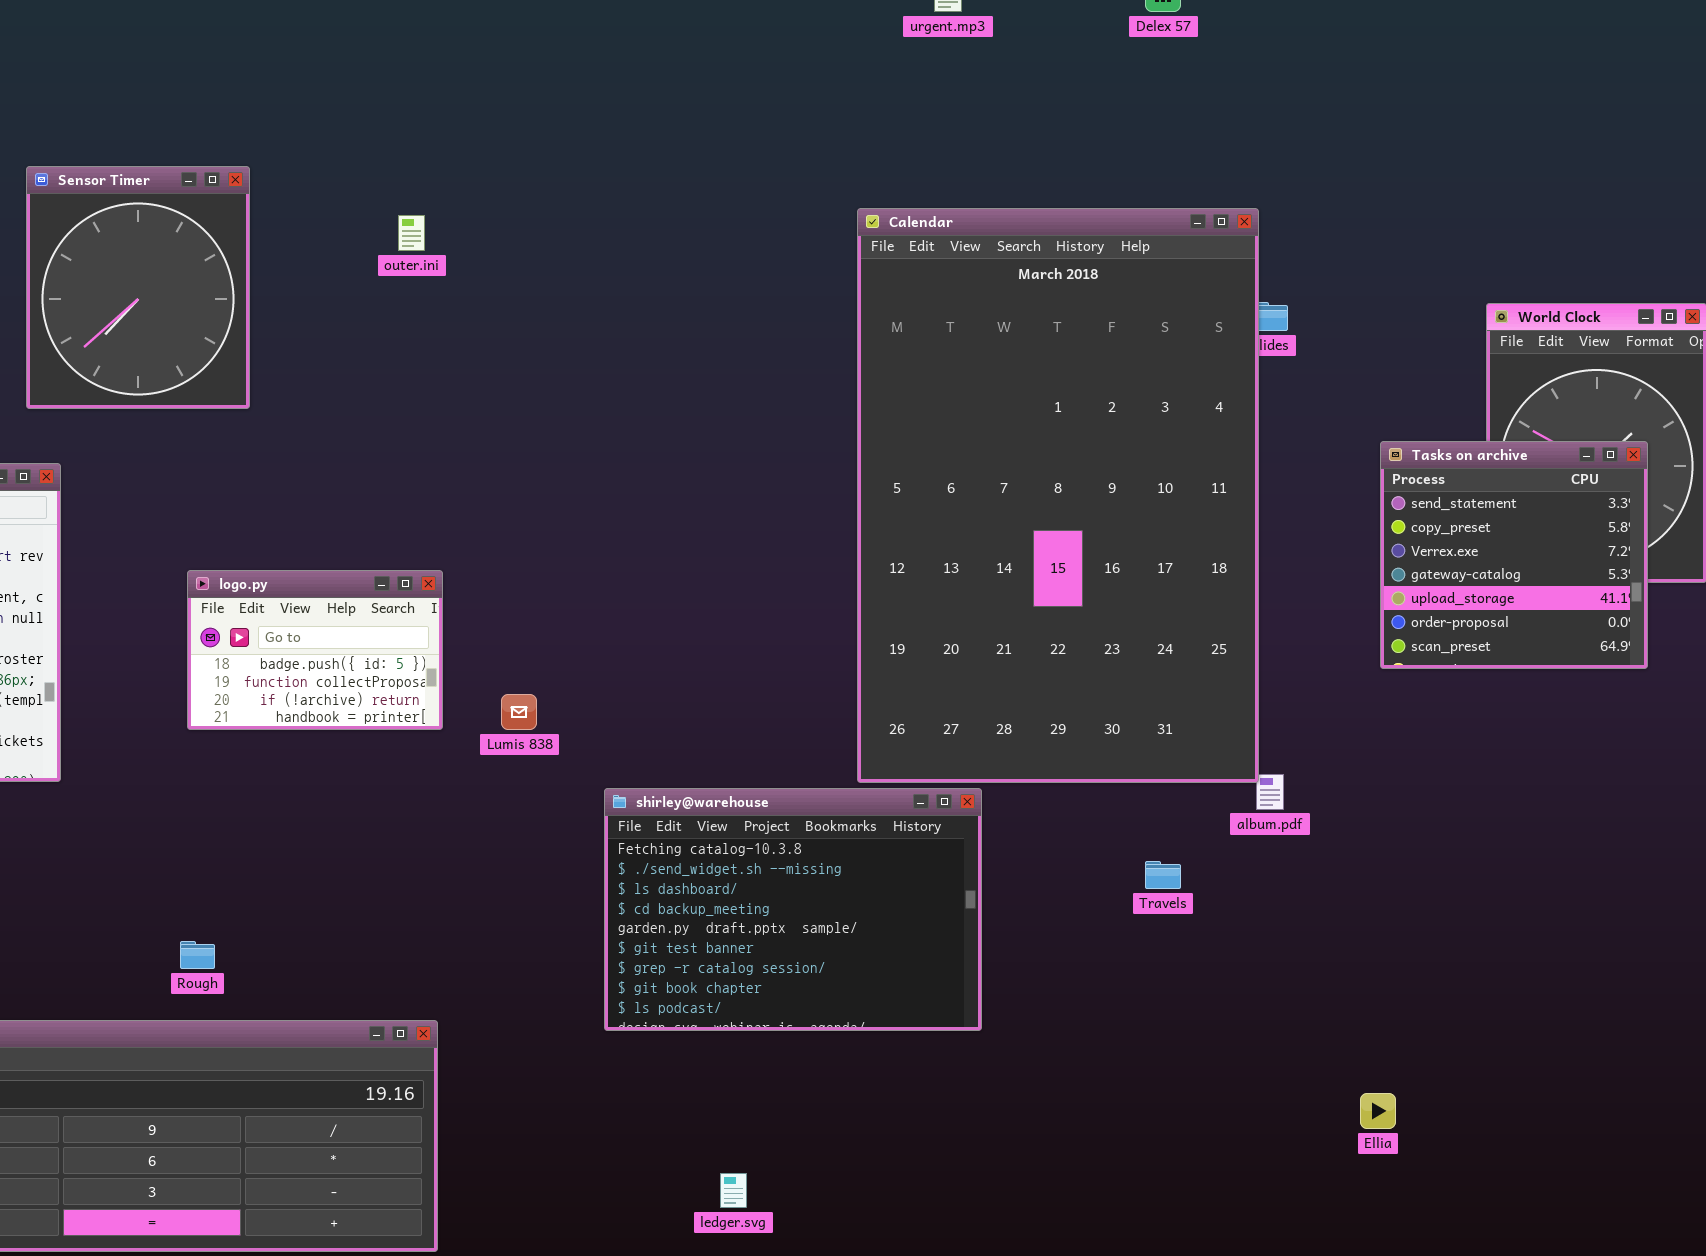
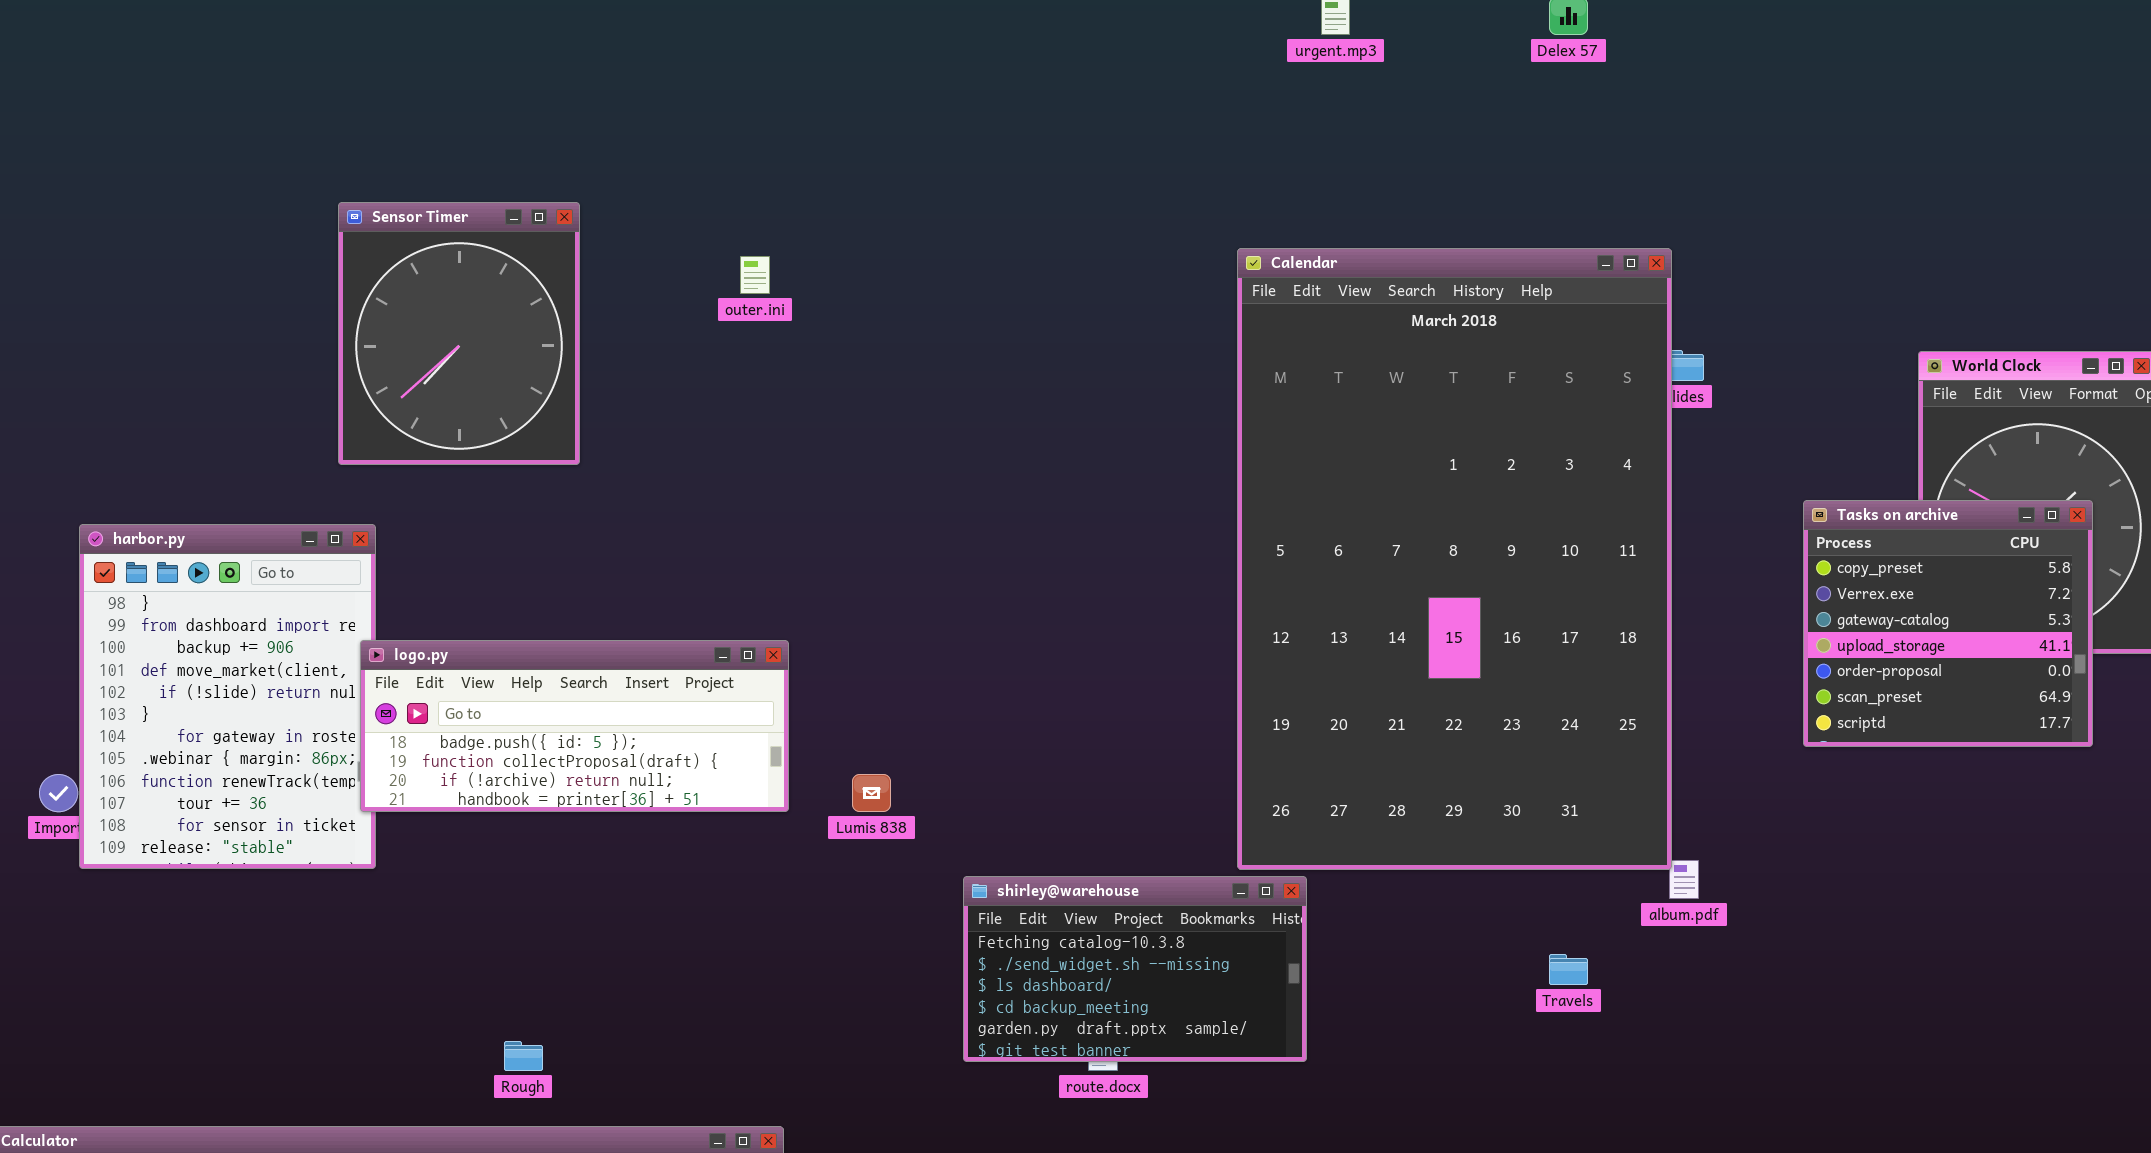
Tasks on archive: [1380,441,1648,669] -> [1803,500,2093,747], scrolled down 1 row
logo.py: [187,570,443,730] -> [360,640,789,812], resized
shirley@warehouse: [604,788,982,1031] -> [963,876,1307,1062], resized

